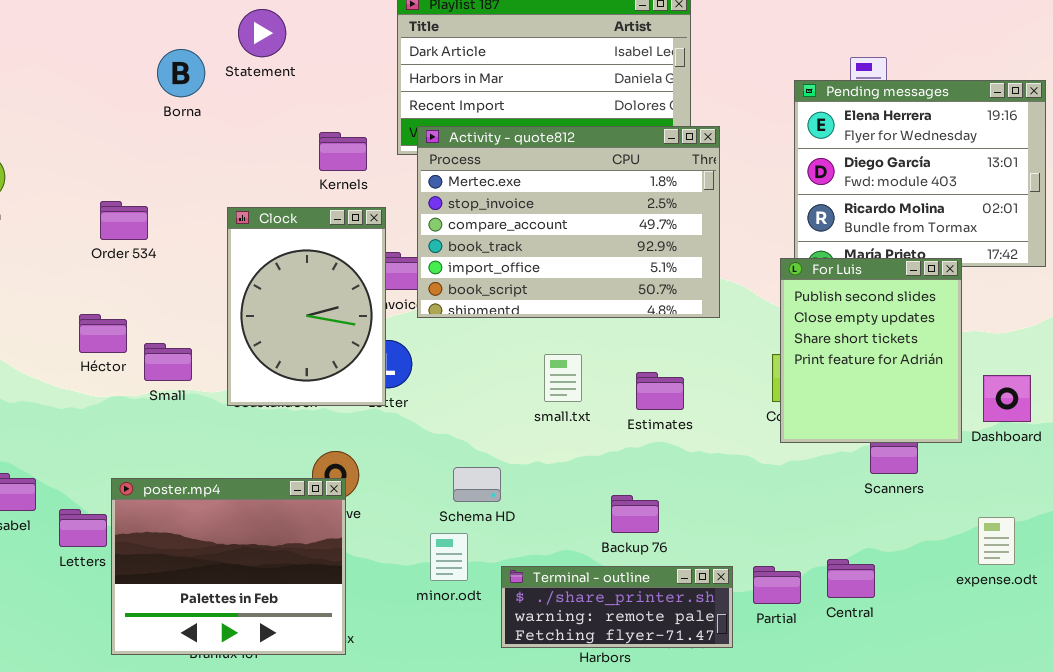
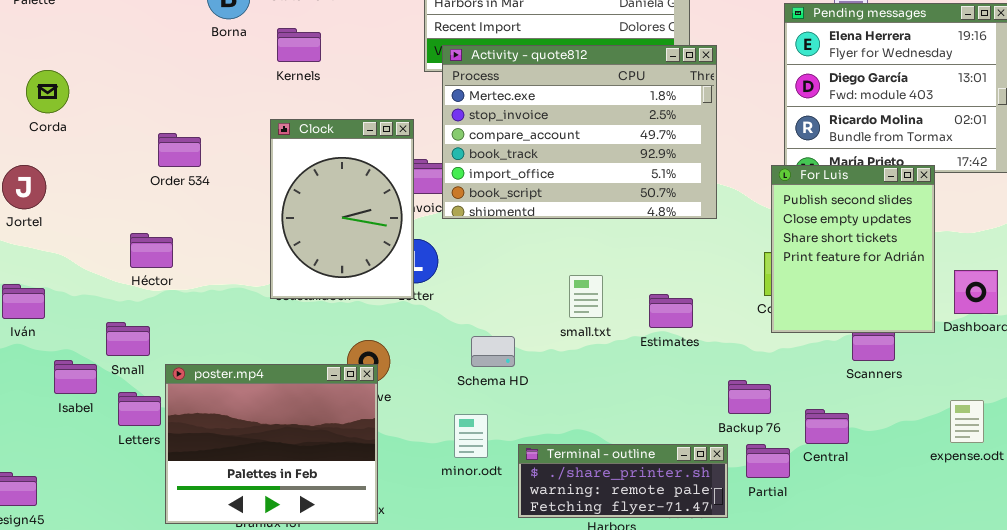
Kernels: [319,132,367,171] -> [277,28,321,62], moved
Order 534: [100,201,148,240] -> [158,133,201,167], moved
Héctor: [79,314,127,353] -> [130,233,173,268], moved
Small: [144,343,192,381] -> [106,322,150,356], moved
small.txt: [544,354,582,402] -> [569,275,603,318], moved
Estimates: [636,372,684,410] -> [649,294,693,328], moved
Schema HD: [453,467,501,502] -> [471,336,515,367], moved
Backup 76: [611,495,659,533] -> [728,380,771,414], moved
Central: [827,559,875,598] -> [805,409,849,444], moved

